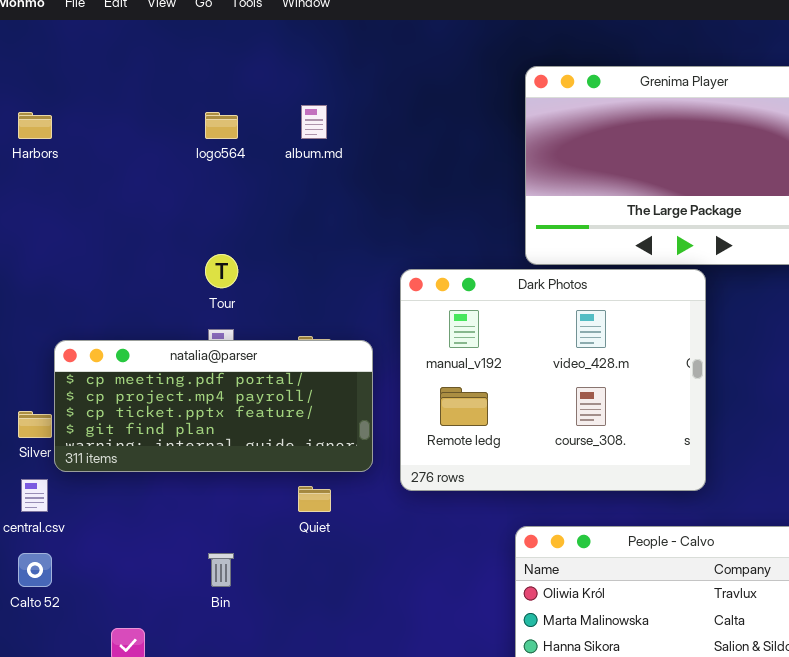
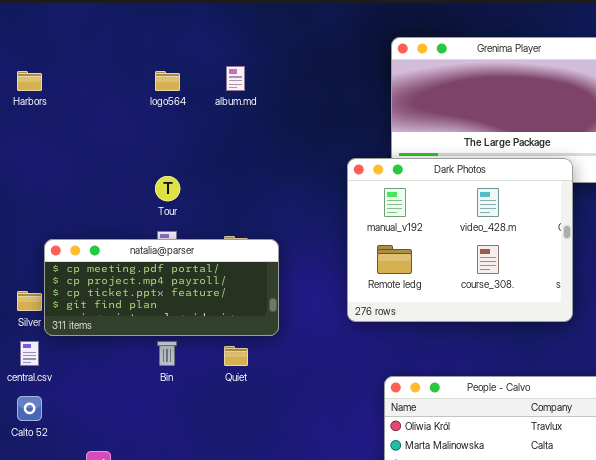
Dark Photos: [400,269,706,491] -> [347,158,573,322], moved
Bin: [208,553,234,587] -> [157,341,177,366], moved

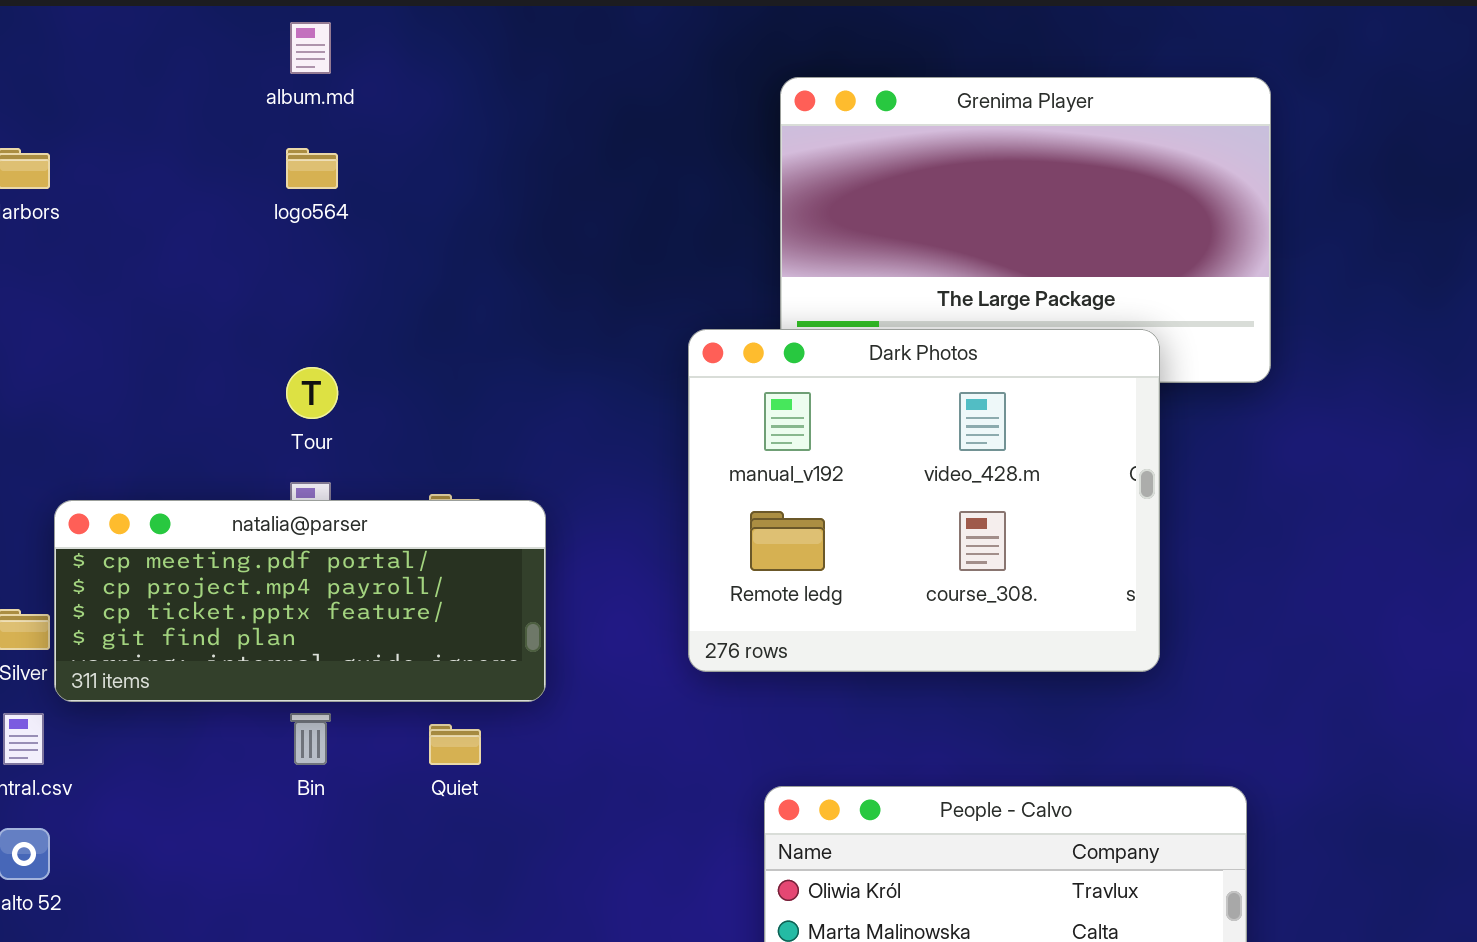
album.md: [226,66,245,91] -> [290,22,331,74], moved

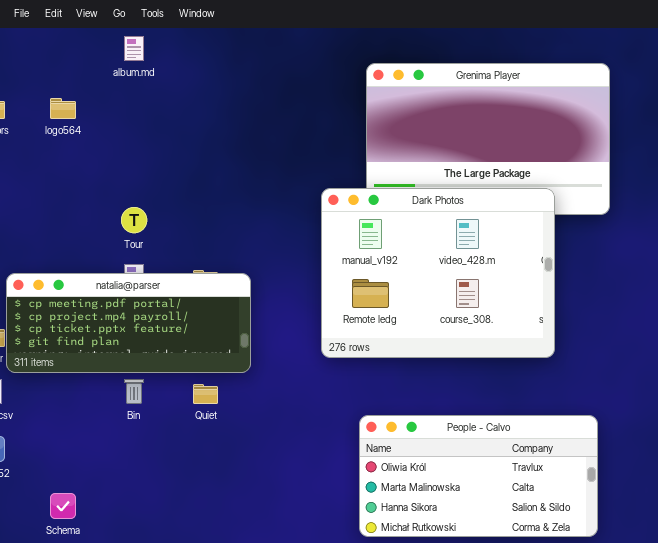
logo564: [286,148,338,189] -> [50,98,76,119], moved

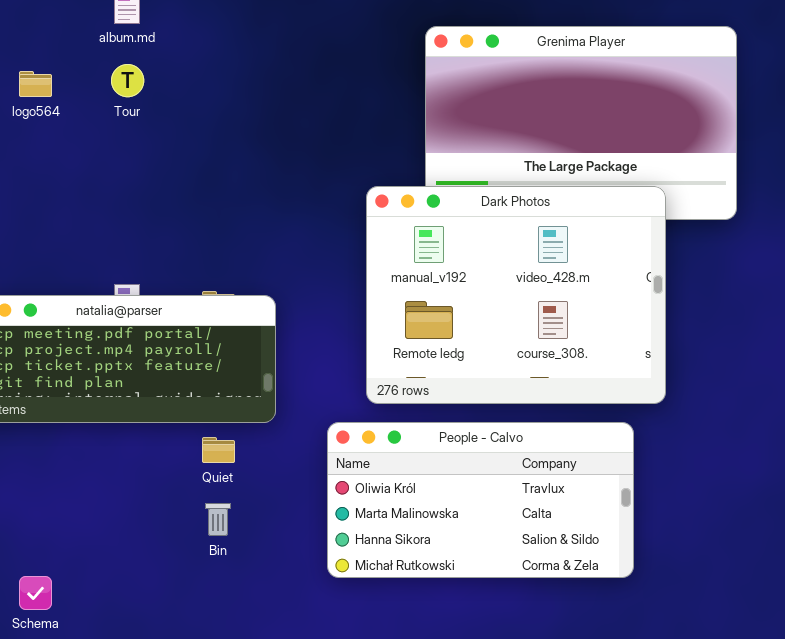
Tour: [121,207,147,233] -> [111,64,144,97], moved
Bin: [124,379,144,404] -> [205,503,231,536], moved
People - Calvo: [359,415,598,537] -> [327,422,634,578], moved

